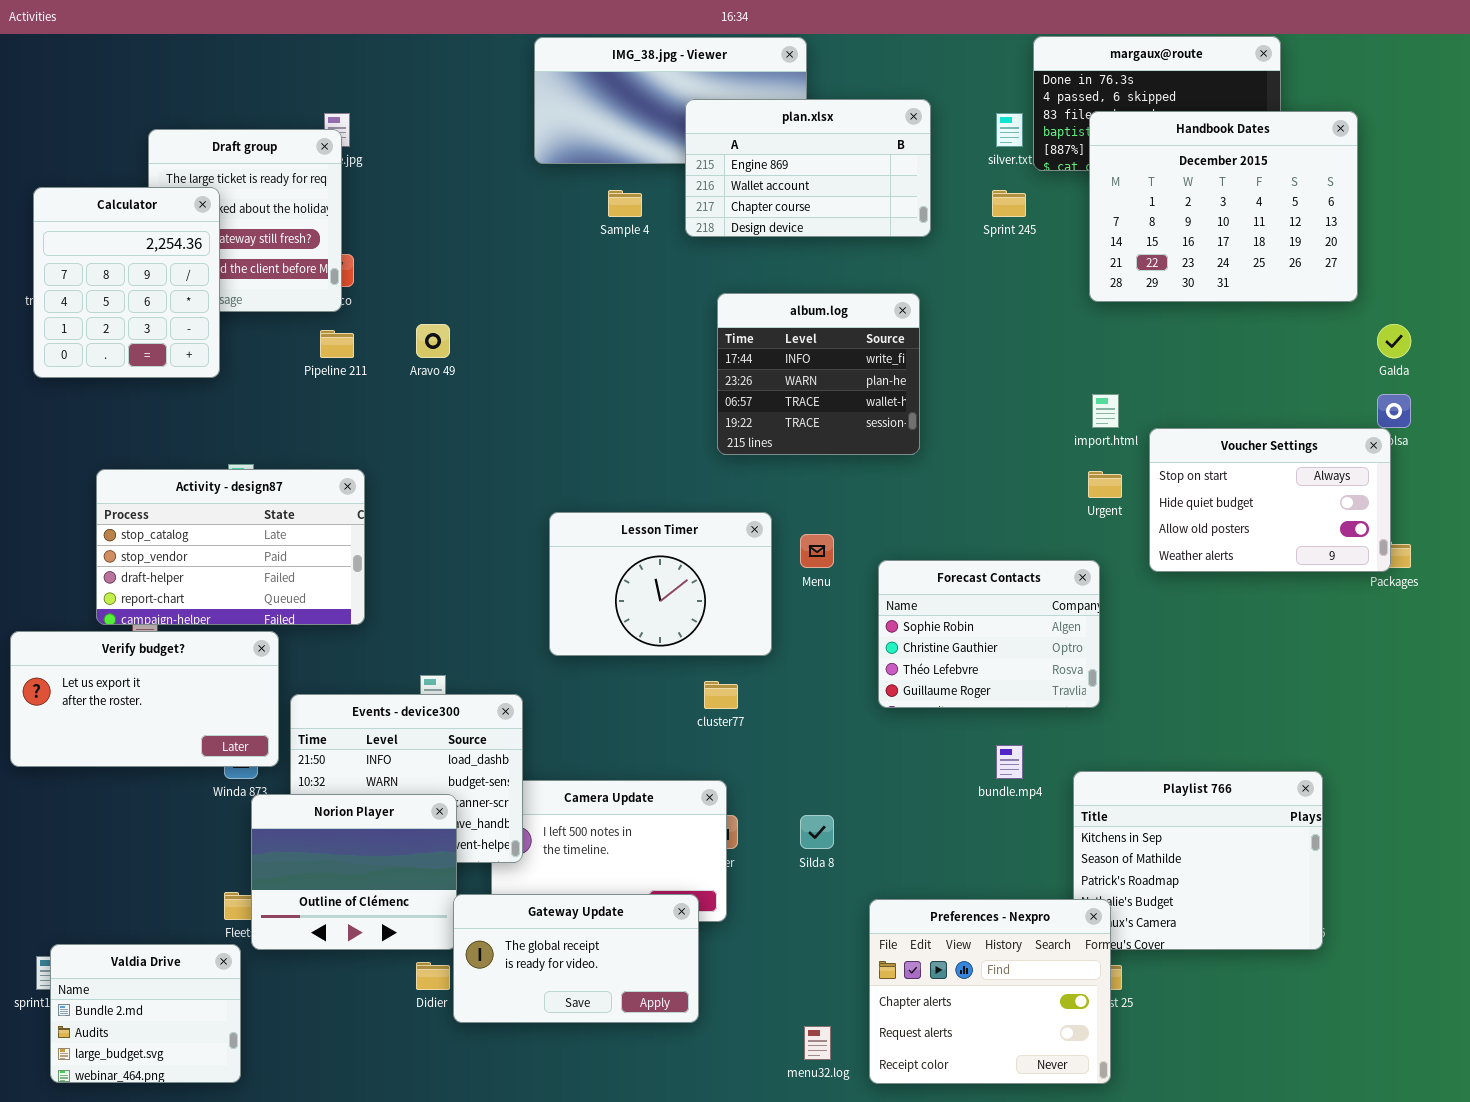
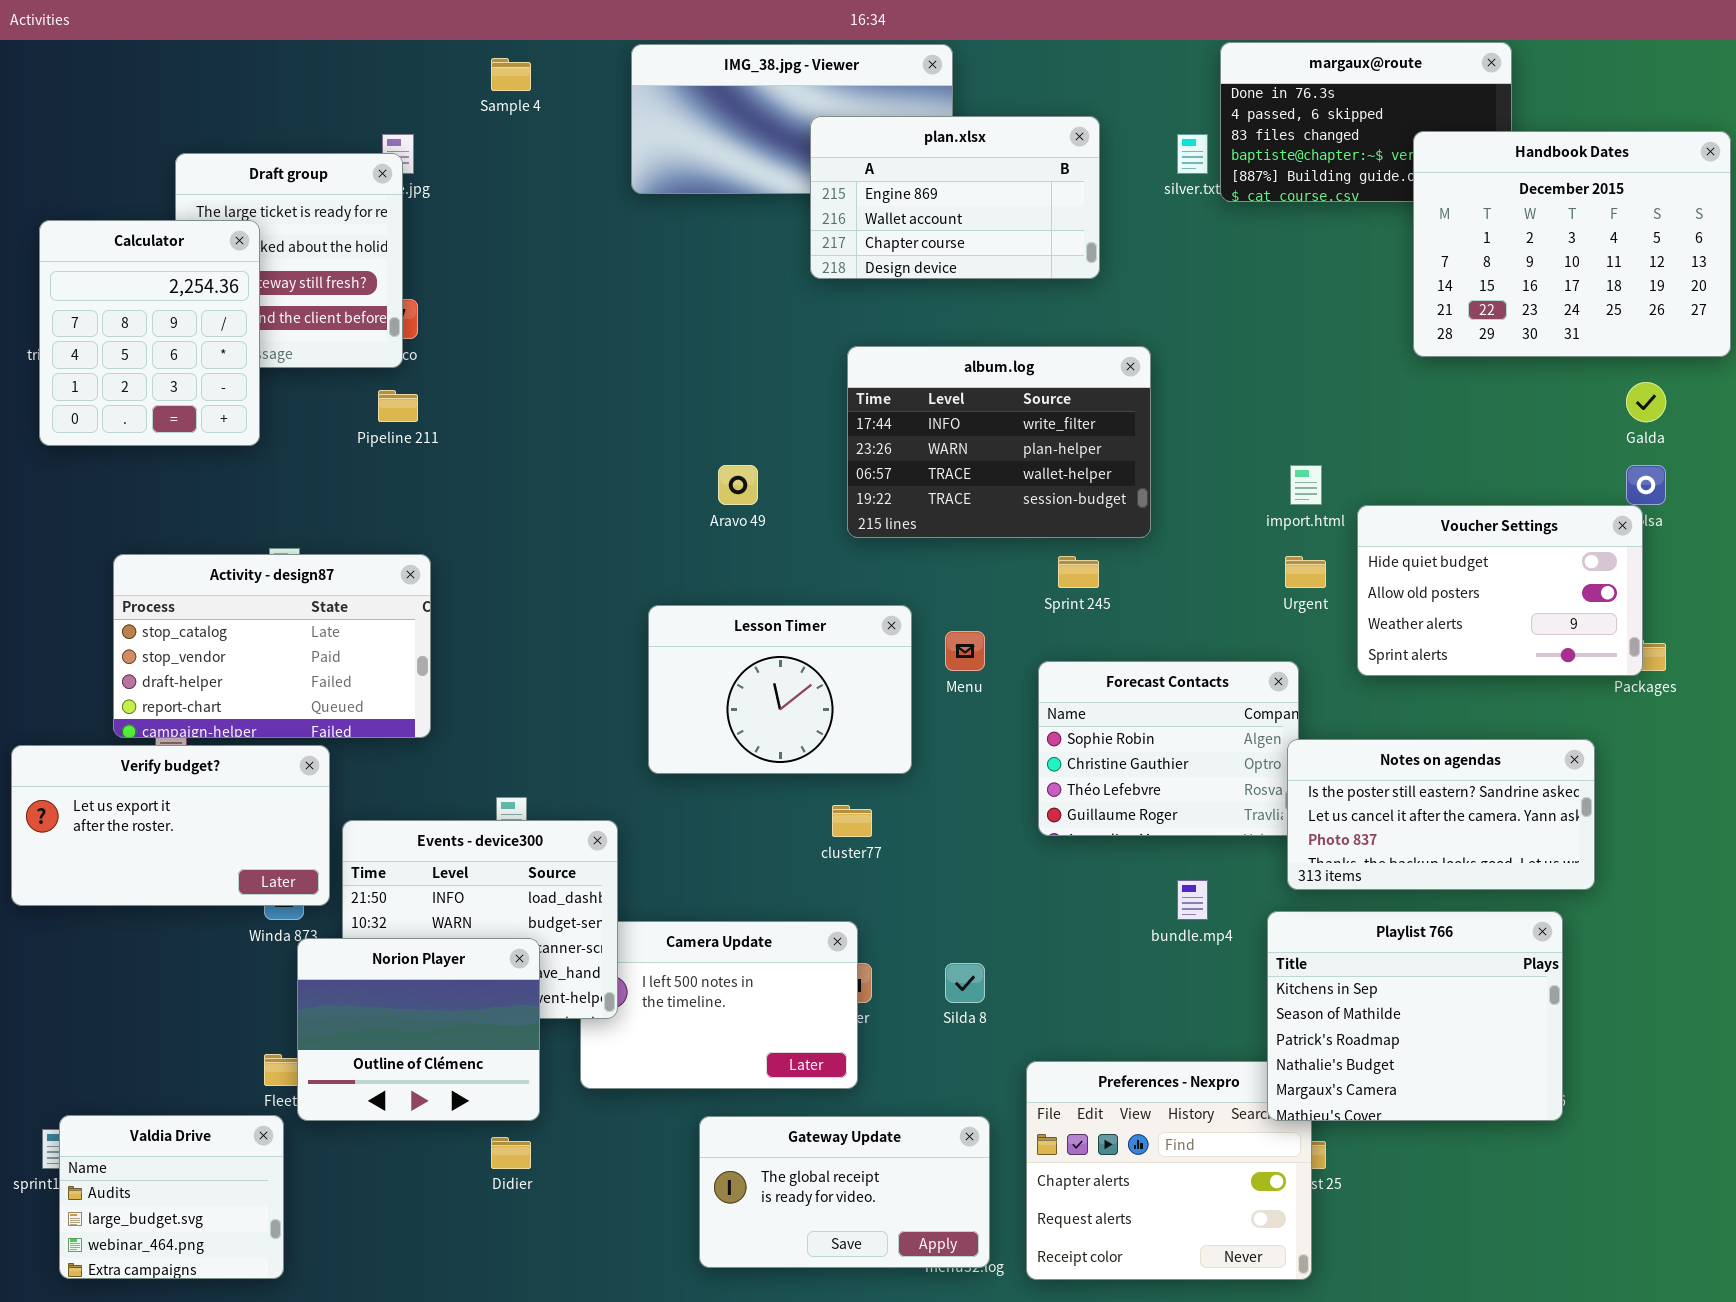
Handbook Dates: [1089,111,1358,302] -> [1413,131,1731,357], moved
Sample 4: [608,190,642,217] -> [491,58,531,91], moved
Sprint 245: [992,190,1026,217] -> [1058,556,1099,588], moved
album.log: [717,293,920,455] -> [847,346,1151,538], resized
Aravo 49: [416,324,450,358] -> [718,465,758,505], moved
Voucher Settings: [1149,428,1391,572] -> [1357,505,1643,676], scrolled down 1 row
Notes on agendas: none -> [1287,739,1595,890], opened
Playlist 766: [1073,771,1323,950] -> [1267,911,1563,1121], raised
Gateway Update: [453,894,699,1023] -> [699,1116,990,1268], moved
Valdia Drive: [50,944,241,1083] -> [59,1115,284,1279], scrolled down 1 row

